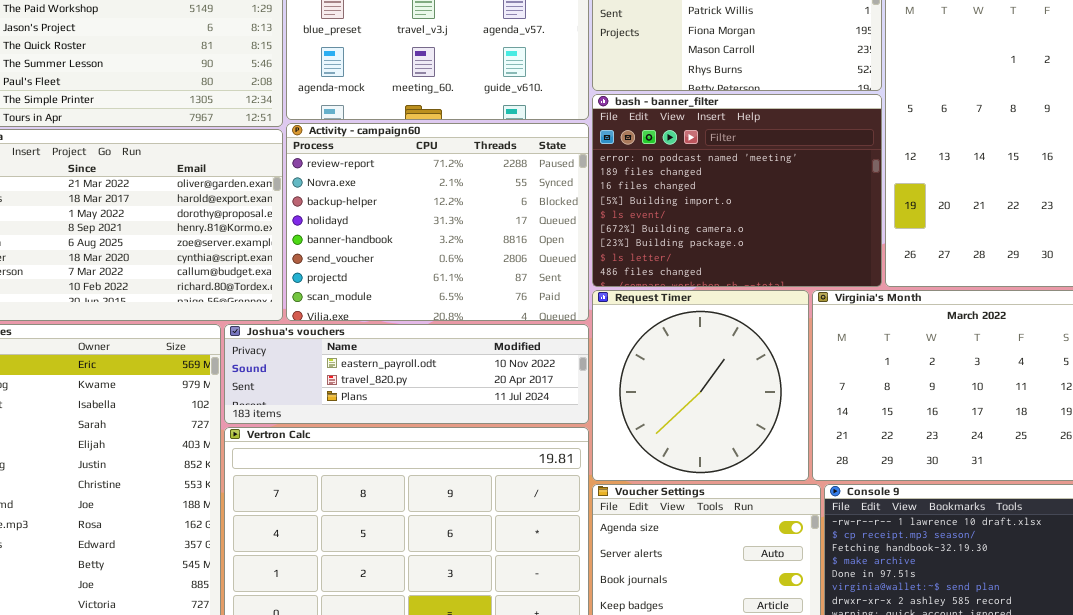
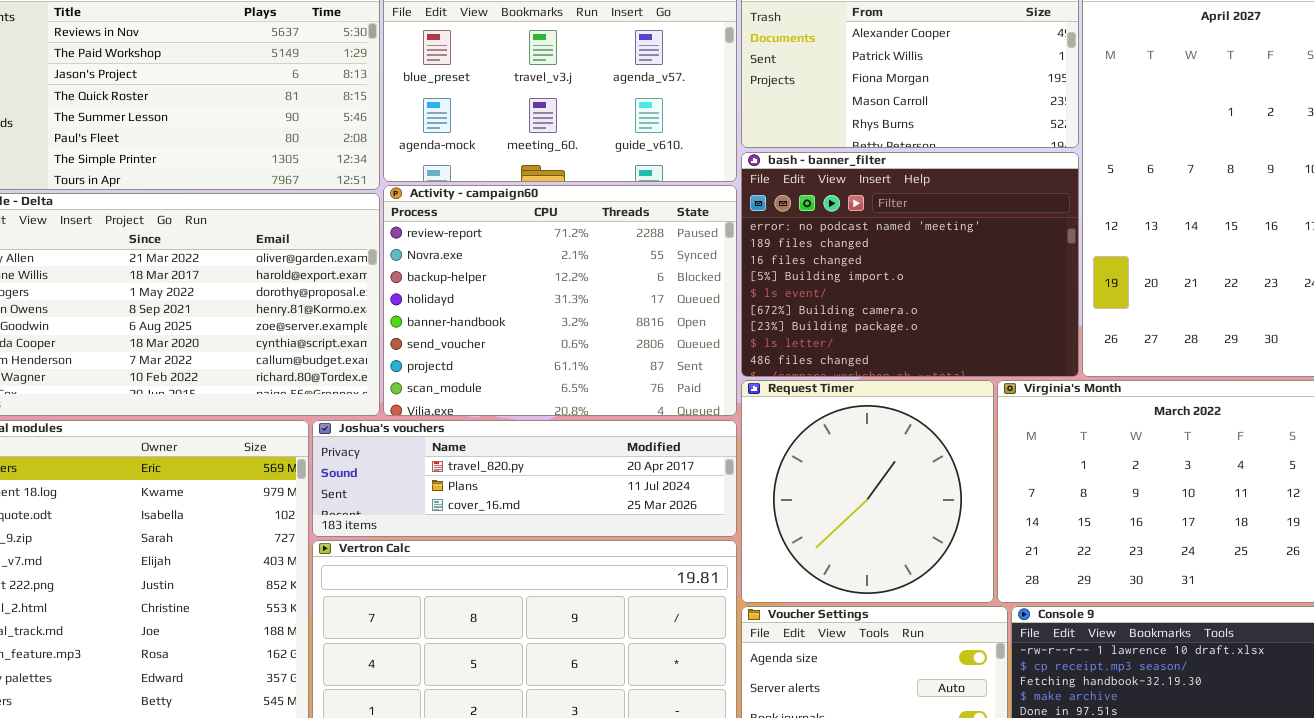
Joshua's vouchers: [224,324,589,424] -> [312,420,737,537], scrolled down 1 row

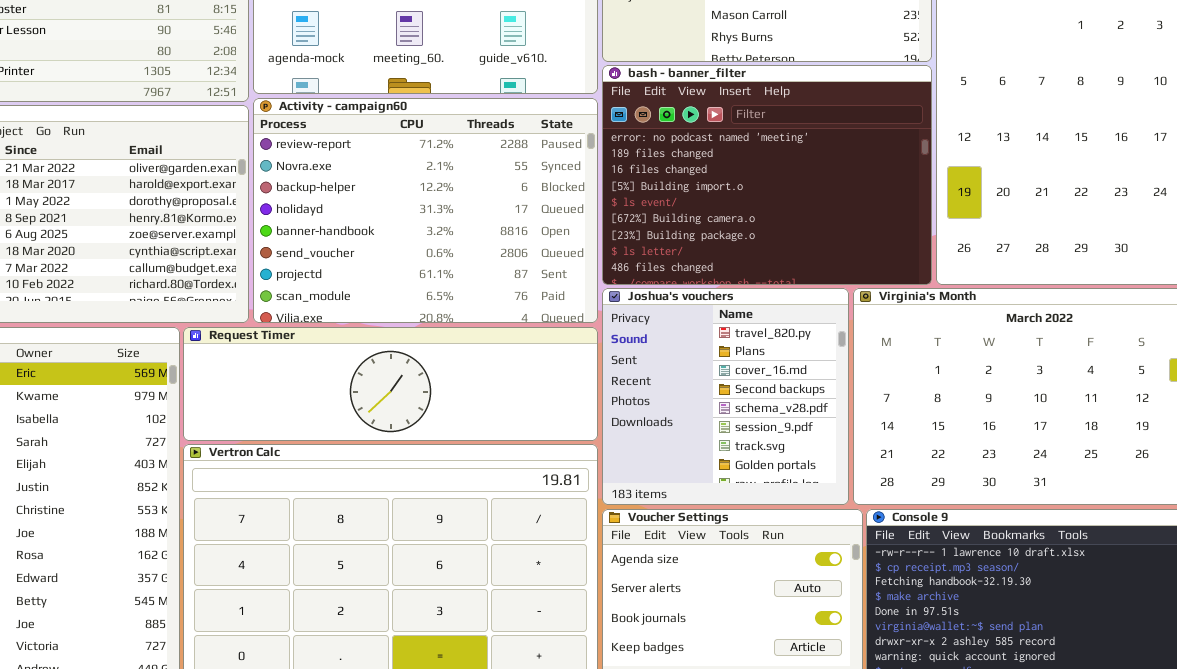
Request Timer: [741,380,994,603] -> [183,327,598,441], moved, resized
Joshua's vouchers: [312,420,737,537] -> [602,288,849,505], moved, resized

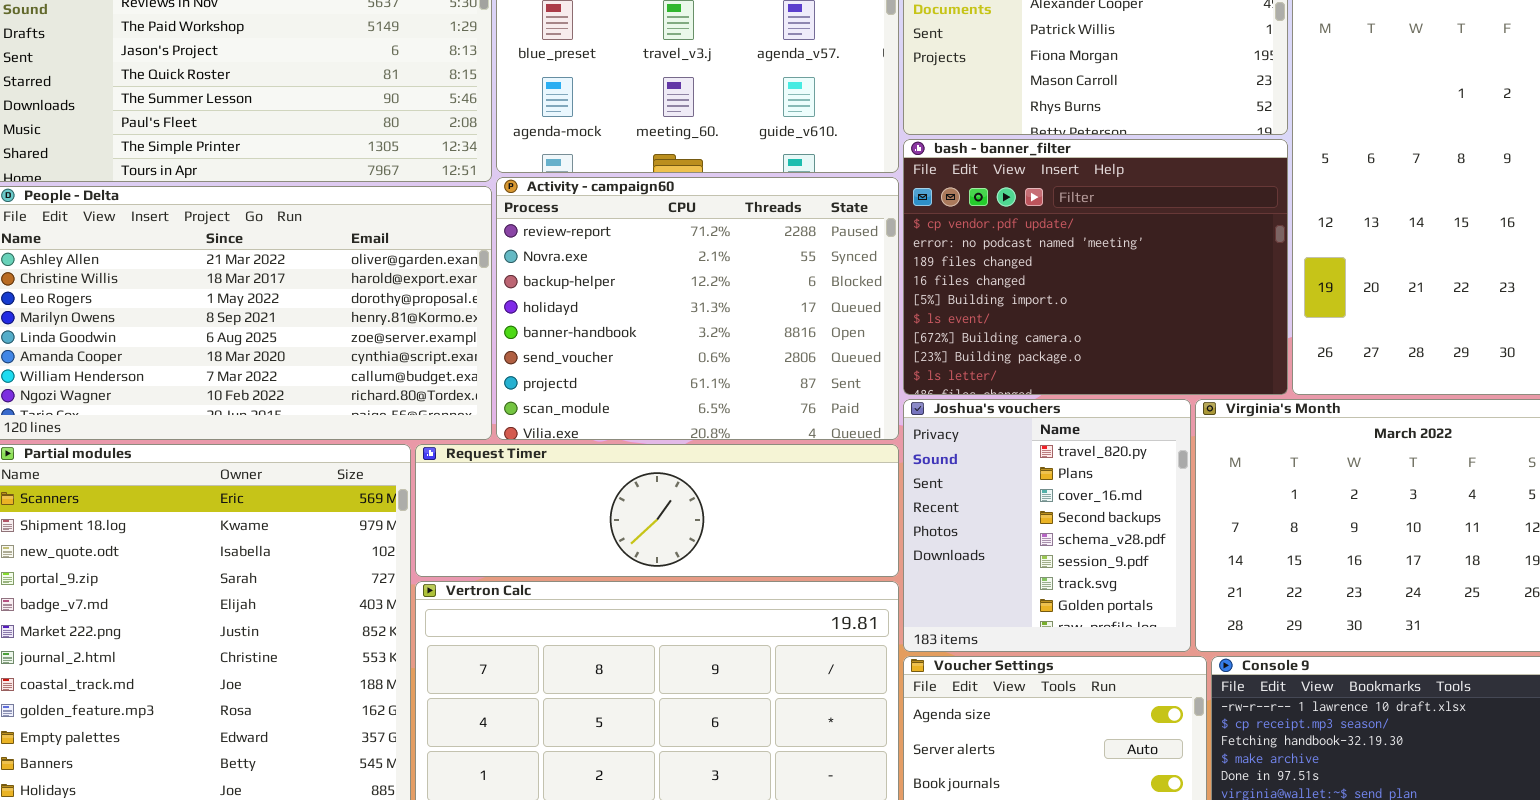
bash - banner_filter: [602,65,932,285] -> [903,139,1288,395], scrolled up 1 row

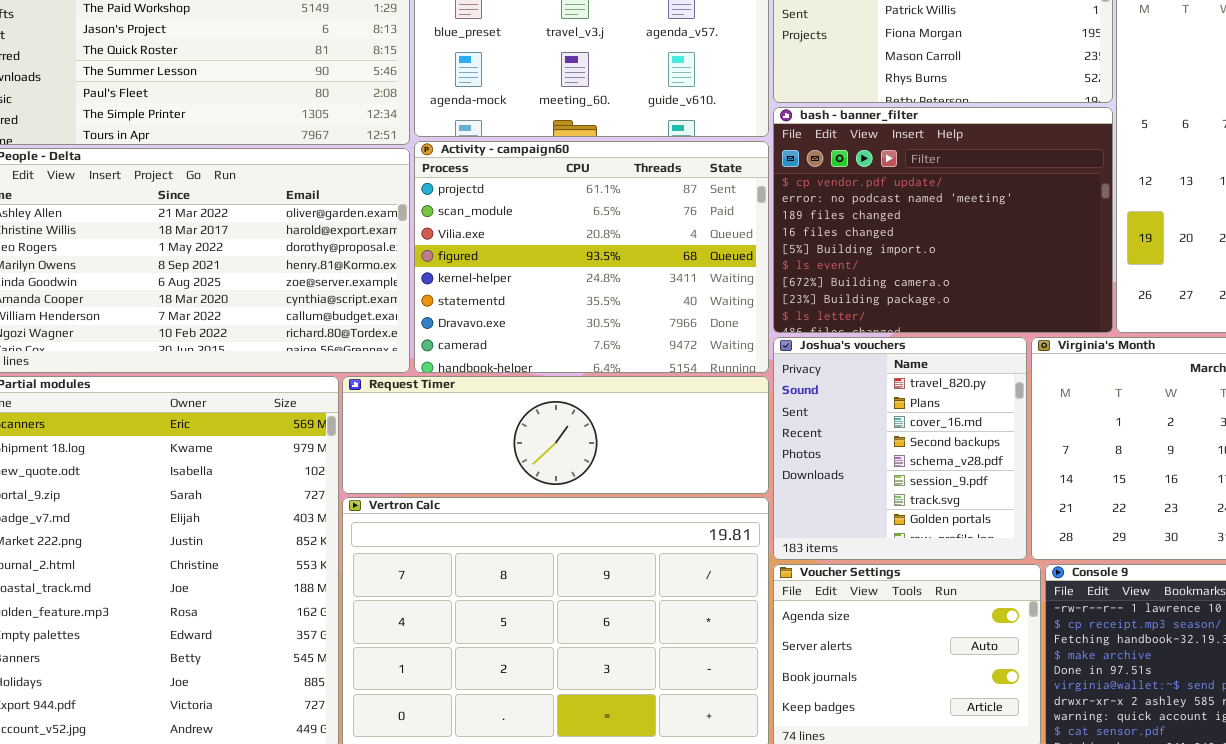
Activity - campaign60: [496,177,899,440] -> [414,141,769,373], scrolled down 6 rows

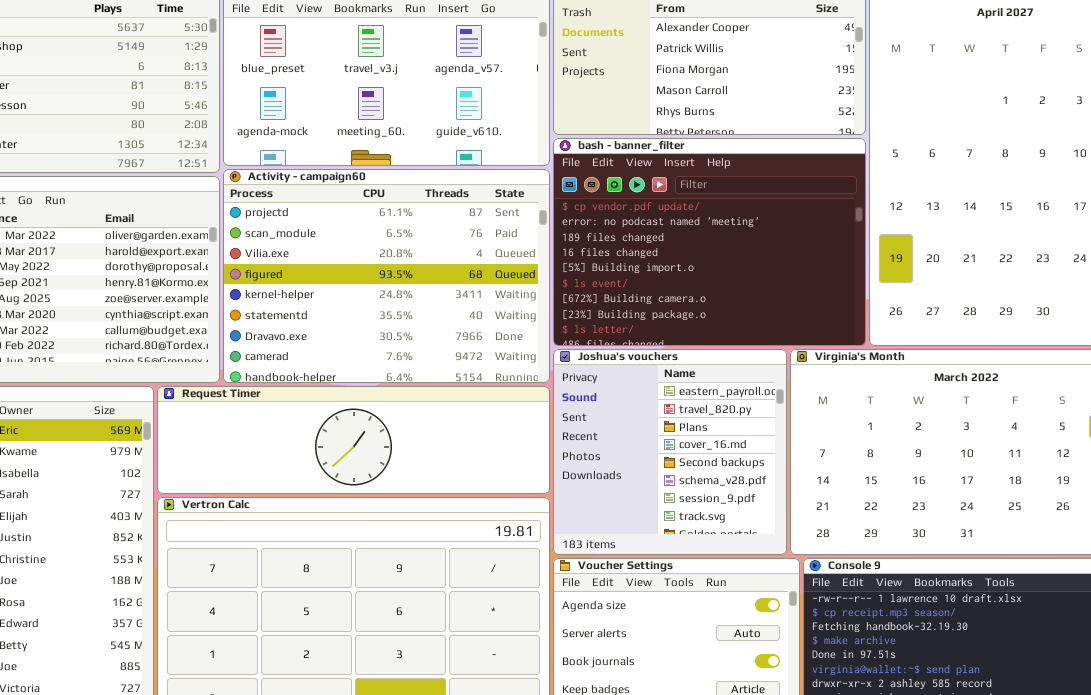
Joshua's vouchers: [773,337,1027,560] -> [553,349,787,555], scrolled up 1 row

